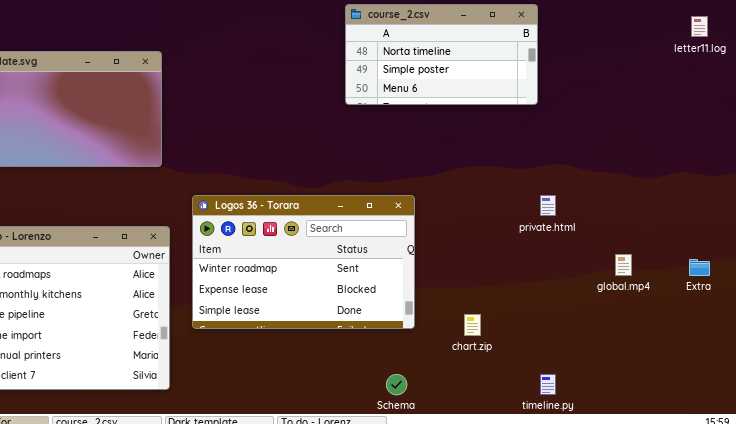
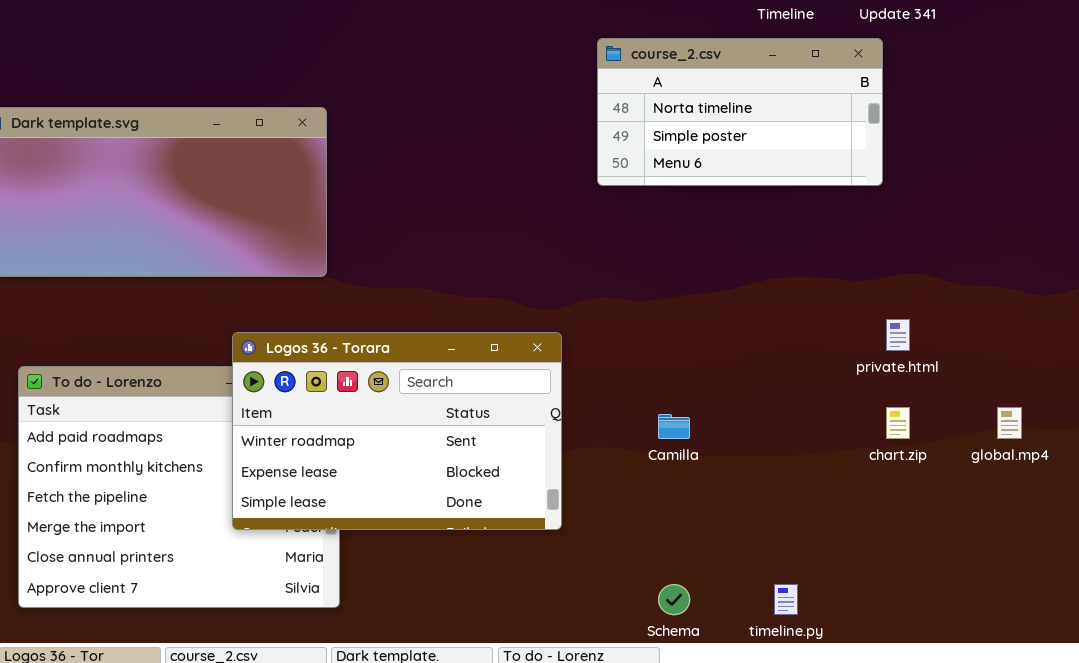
Logos 36 - Torara: [192,195,415,329] -> [232,332,562,530], moved
chart.zip: [464,314,481,336] -> [886,407,910,439], moved
timeline.py: [540,374,556,395] -> [774,584,798,615], moved

